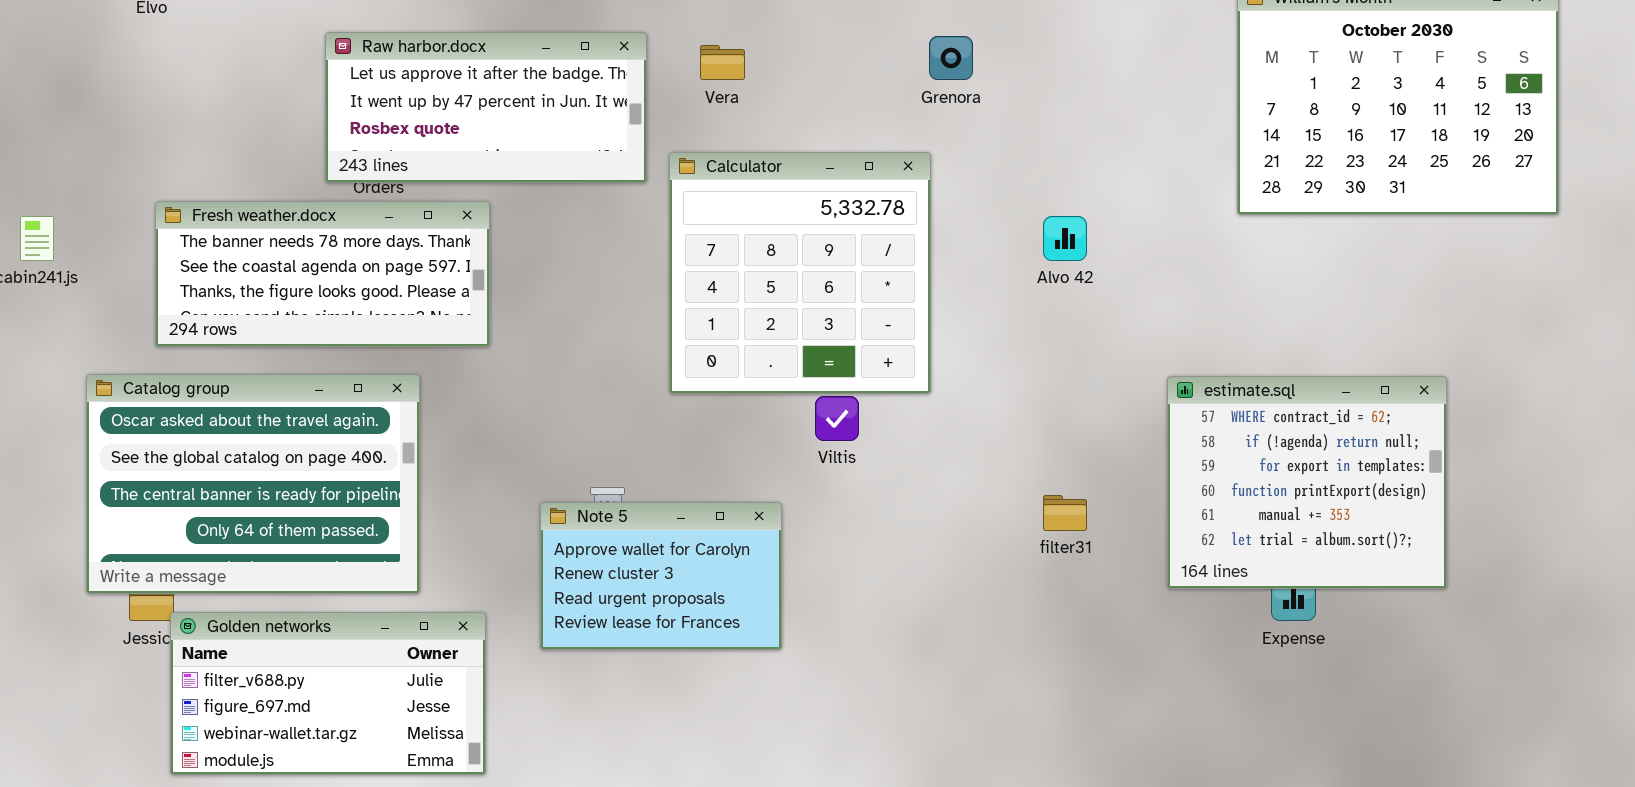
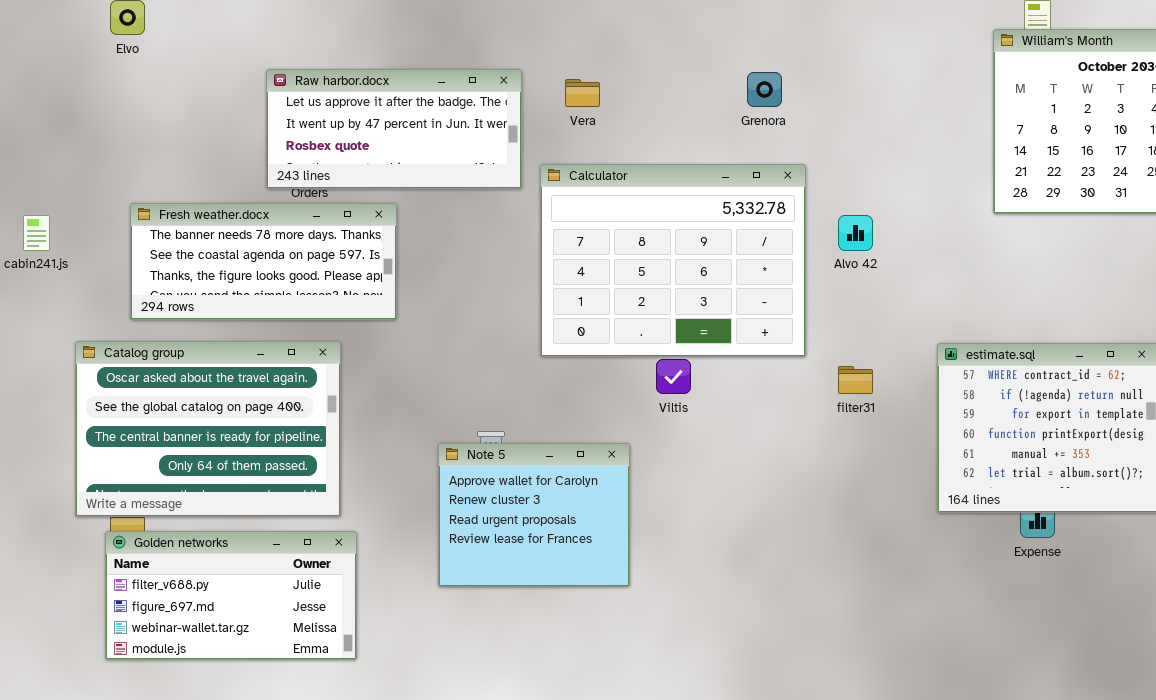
Calculator: [669,152,931,394] -> [540,164,806,357], resized
filter31: [1043,495,1087,531] -> [838,366,873,394], moved
Note 5: [540,502,782,650] -> [438,443,630,587], resized
Golden networks: [170,612,486,775] -> [105,531,357,660], moved

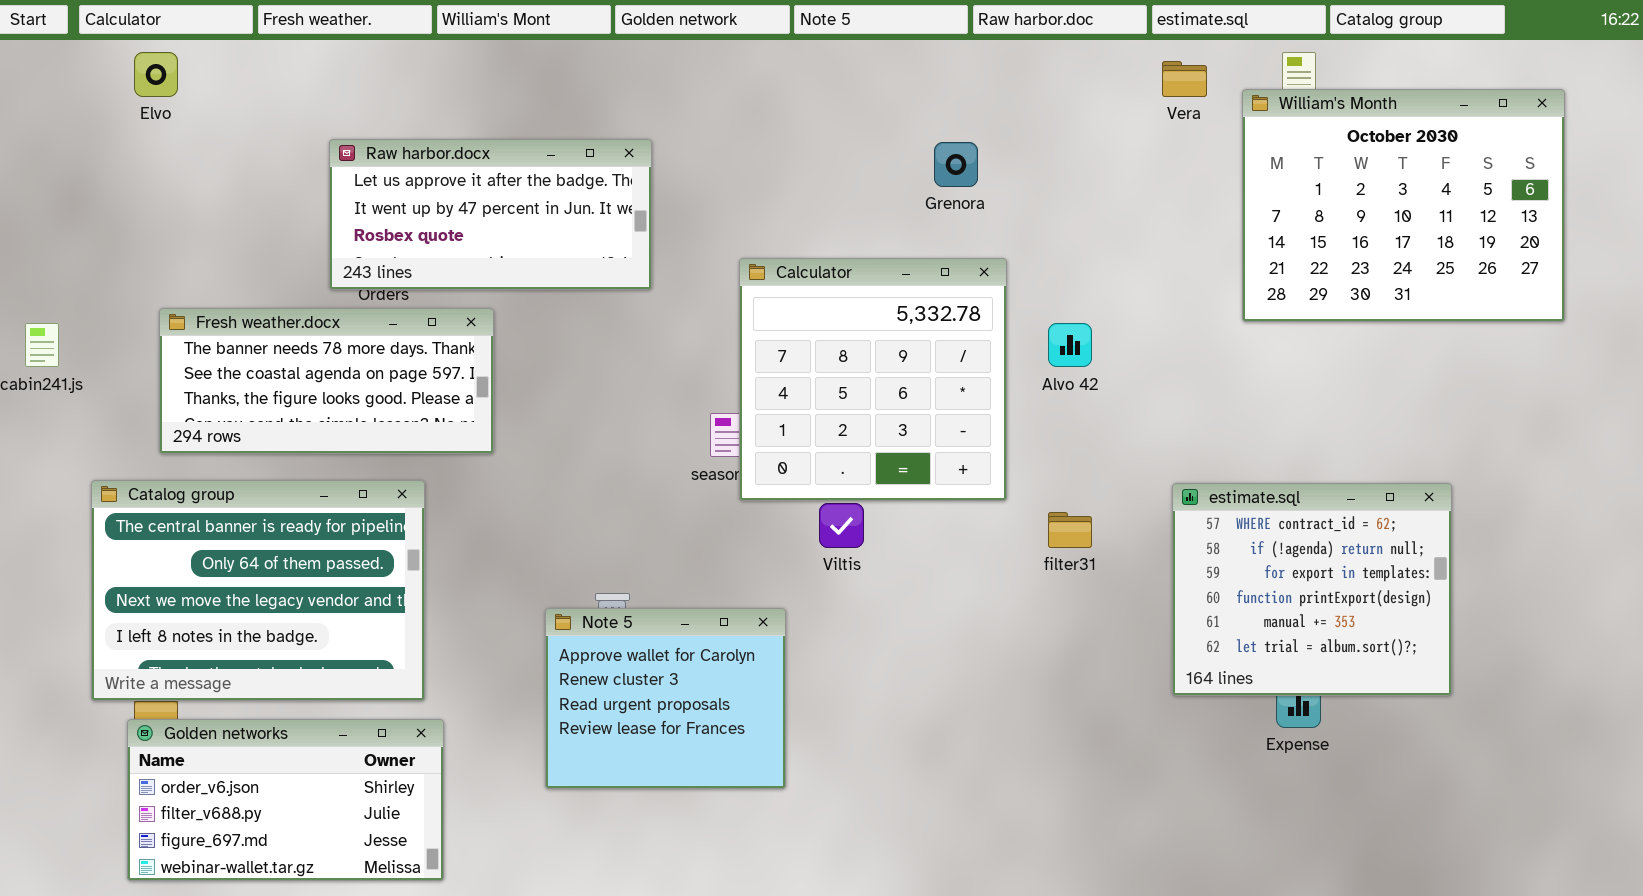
Vera: [565,79,600,107] -> [1162,61,1207,97], moved
Calculator: [540,164,806,357] -> [739,258,1007,501], resized
Catalog group: [75,341,341,517] -> [91,480,425,701], scrolled down 2 rows
Golden networks: [105,531,357,660] -> [127,719,444,881], scrolled up 1 row

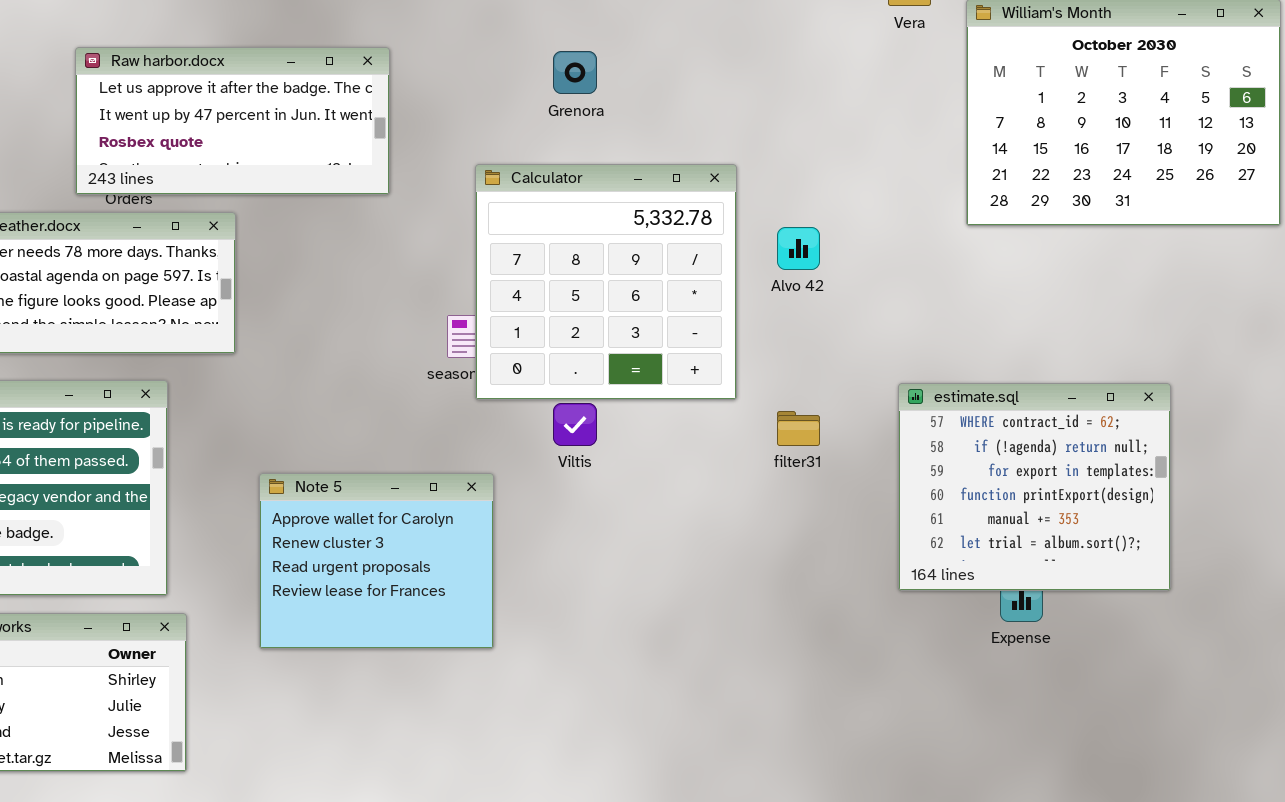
Grenora: [934,142,978,187] -> [553,51,597,94], moved
Note 5: [545,608,786,789] -> [259,473,494,649], moved

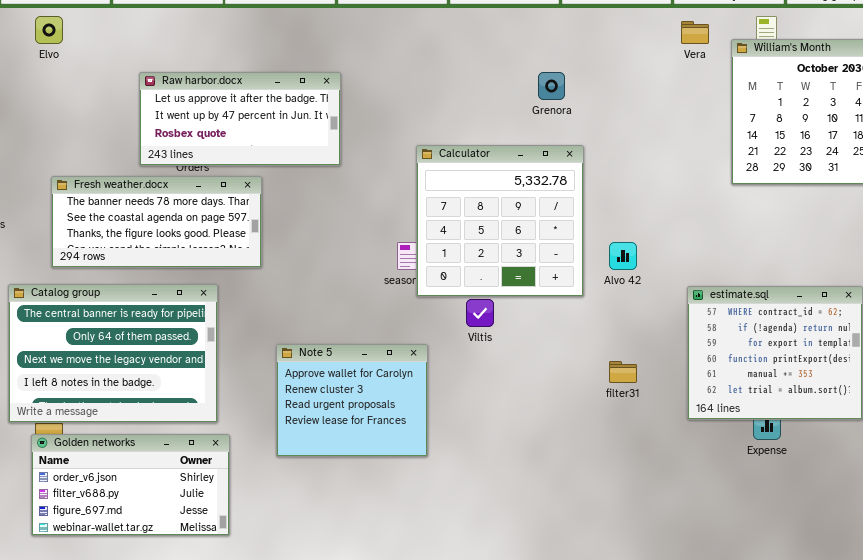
Raw harbor.docx: [75,47,390,195] -> [139,72,341,166], moved
Grenora: [553,51,597,94] -> [538,72,565,100], moved
Alvo 42: [777,227,820,270] -> [609,242,637,270], moved
filter31: [777,411,820,446] -> [609,361,637,383], moved

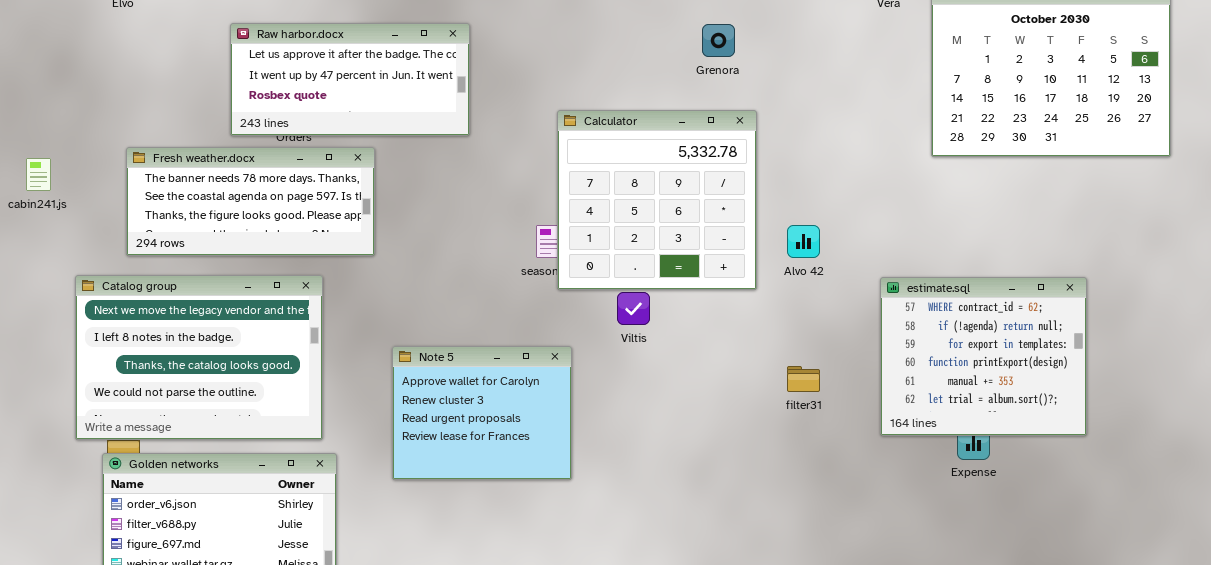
Catalog group: [8,284,218,423] -> [75,275,323,440], scrolled down 2 rows

